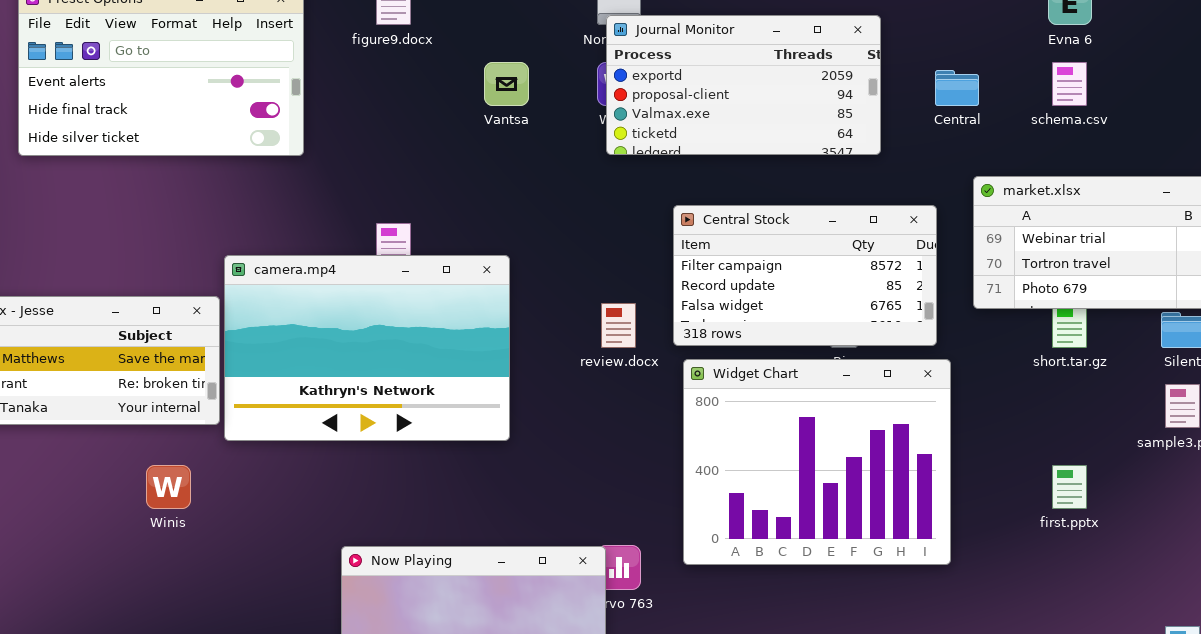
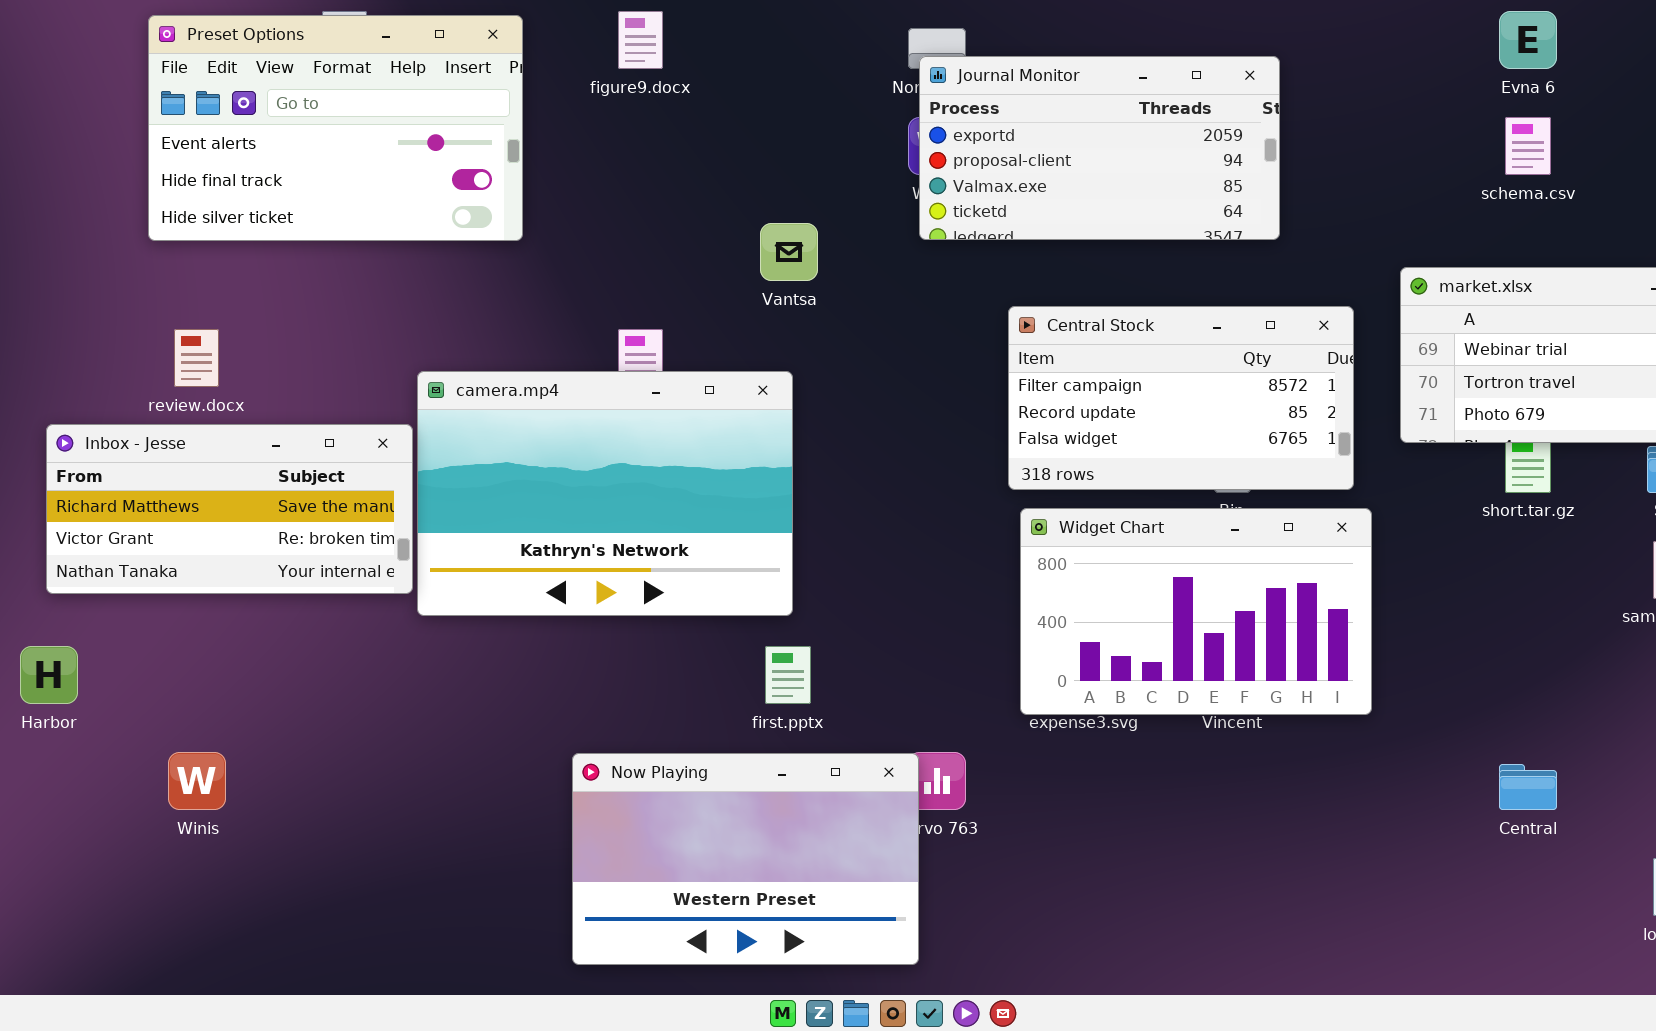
Vantsa: [484,62,529,106] -> [760,223,818,281], moved
Central: [935,70,979,106] -> [1499,764,1557,810], moved
review.docx: [601,303,636,348] -> [174,329,219,387], moved
Widget Chart: [683,359,951,565] -> [1020,508,1372,715], resized
Winis: [146,465,191,509] -> [168,752,226,810], moved
first.pptx: [1052,465,1087,509] -> [765,646,811,704], moved

